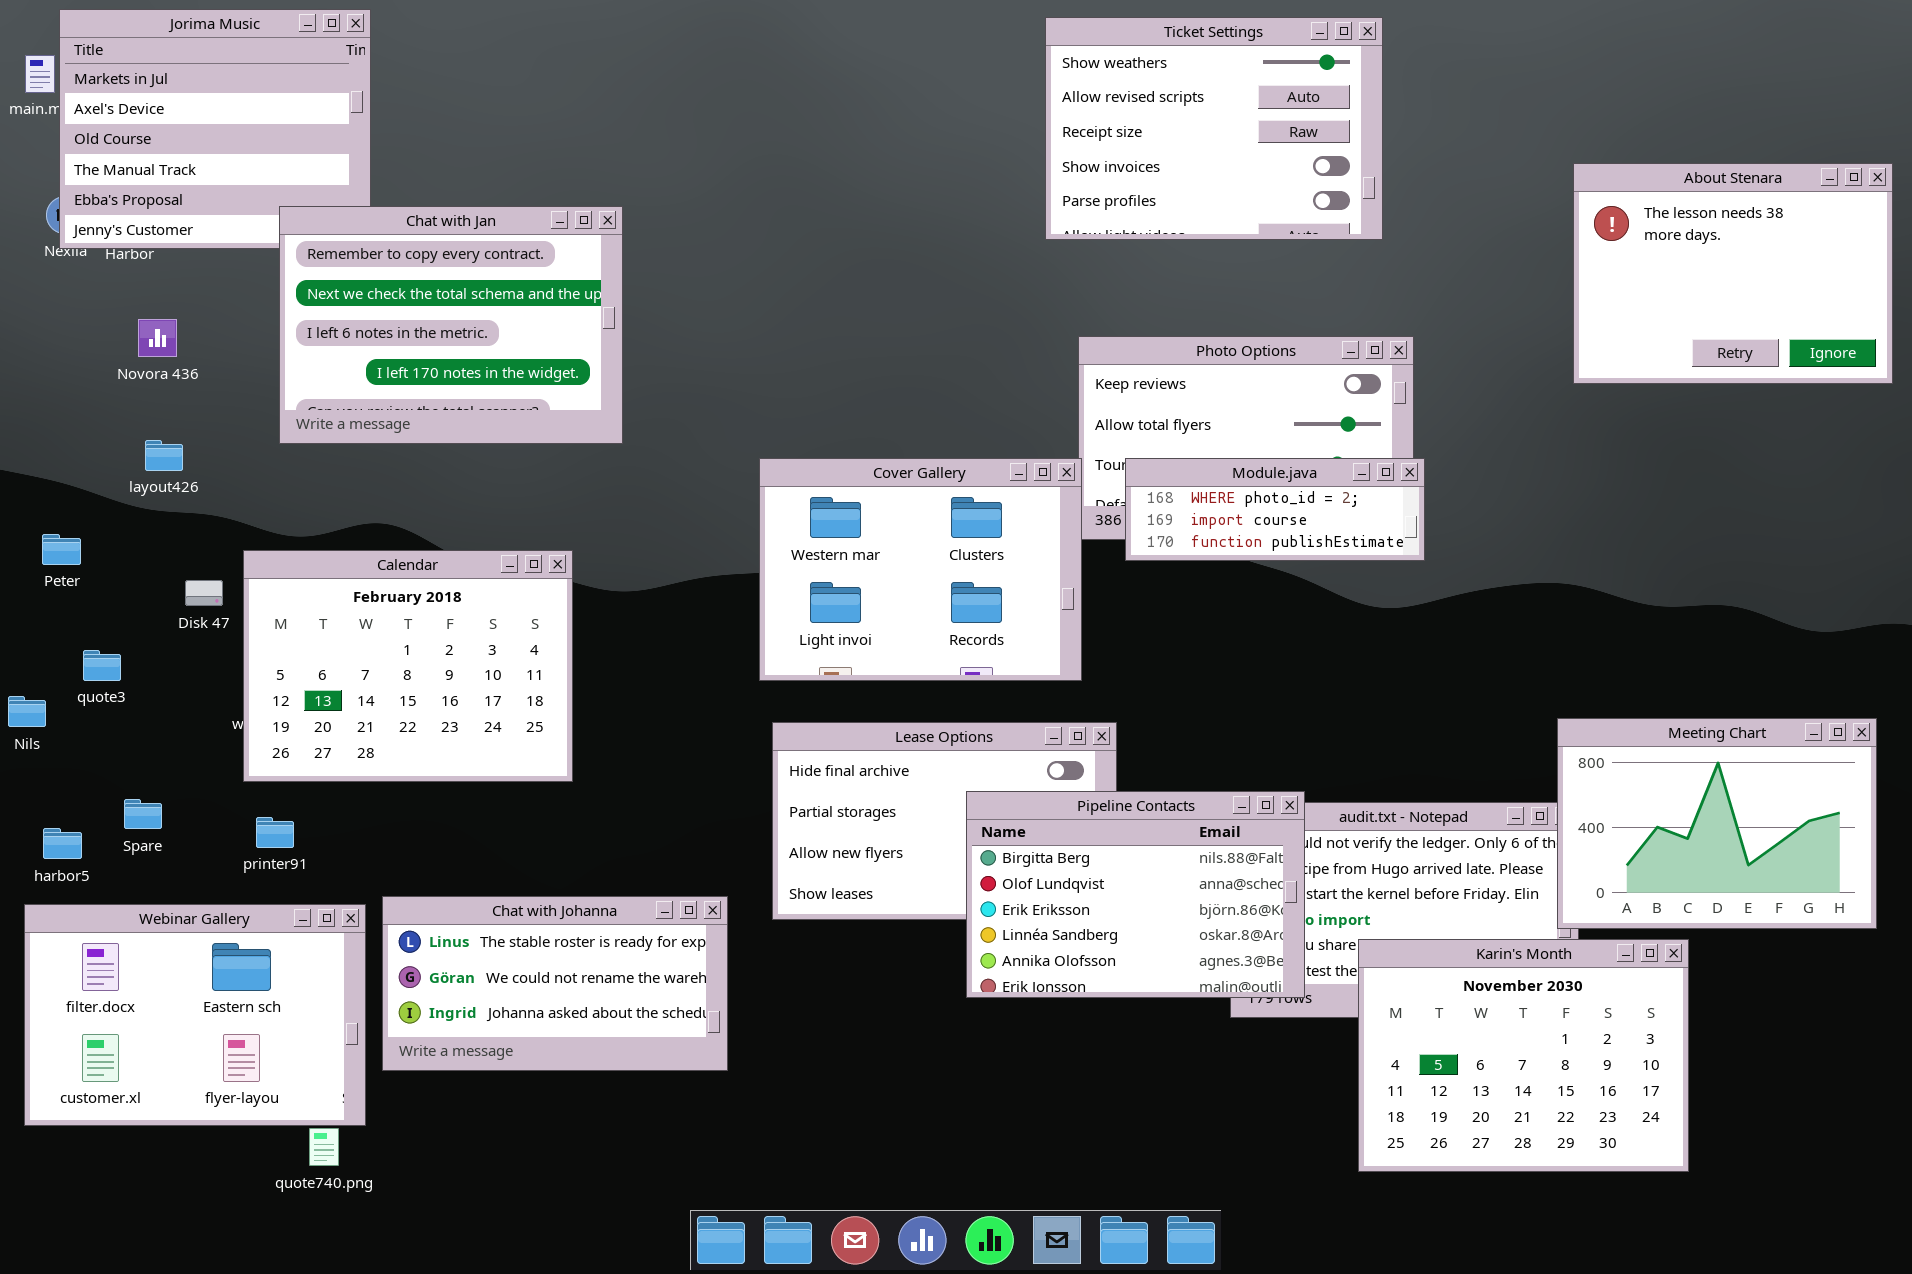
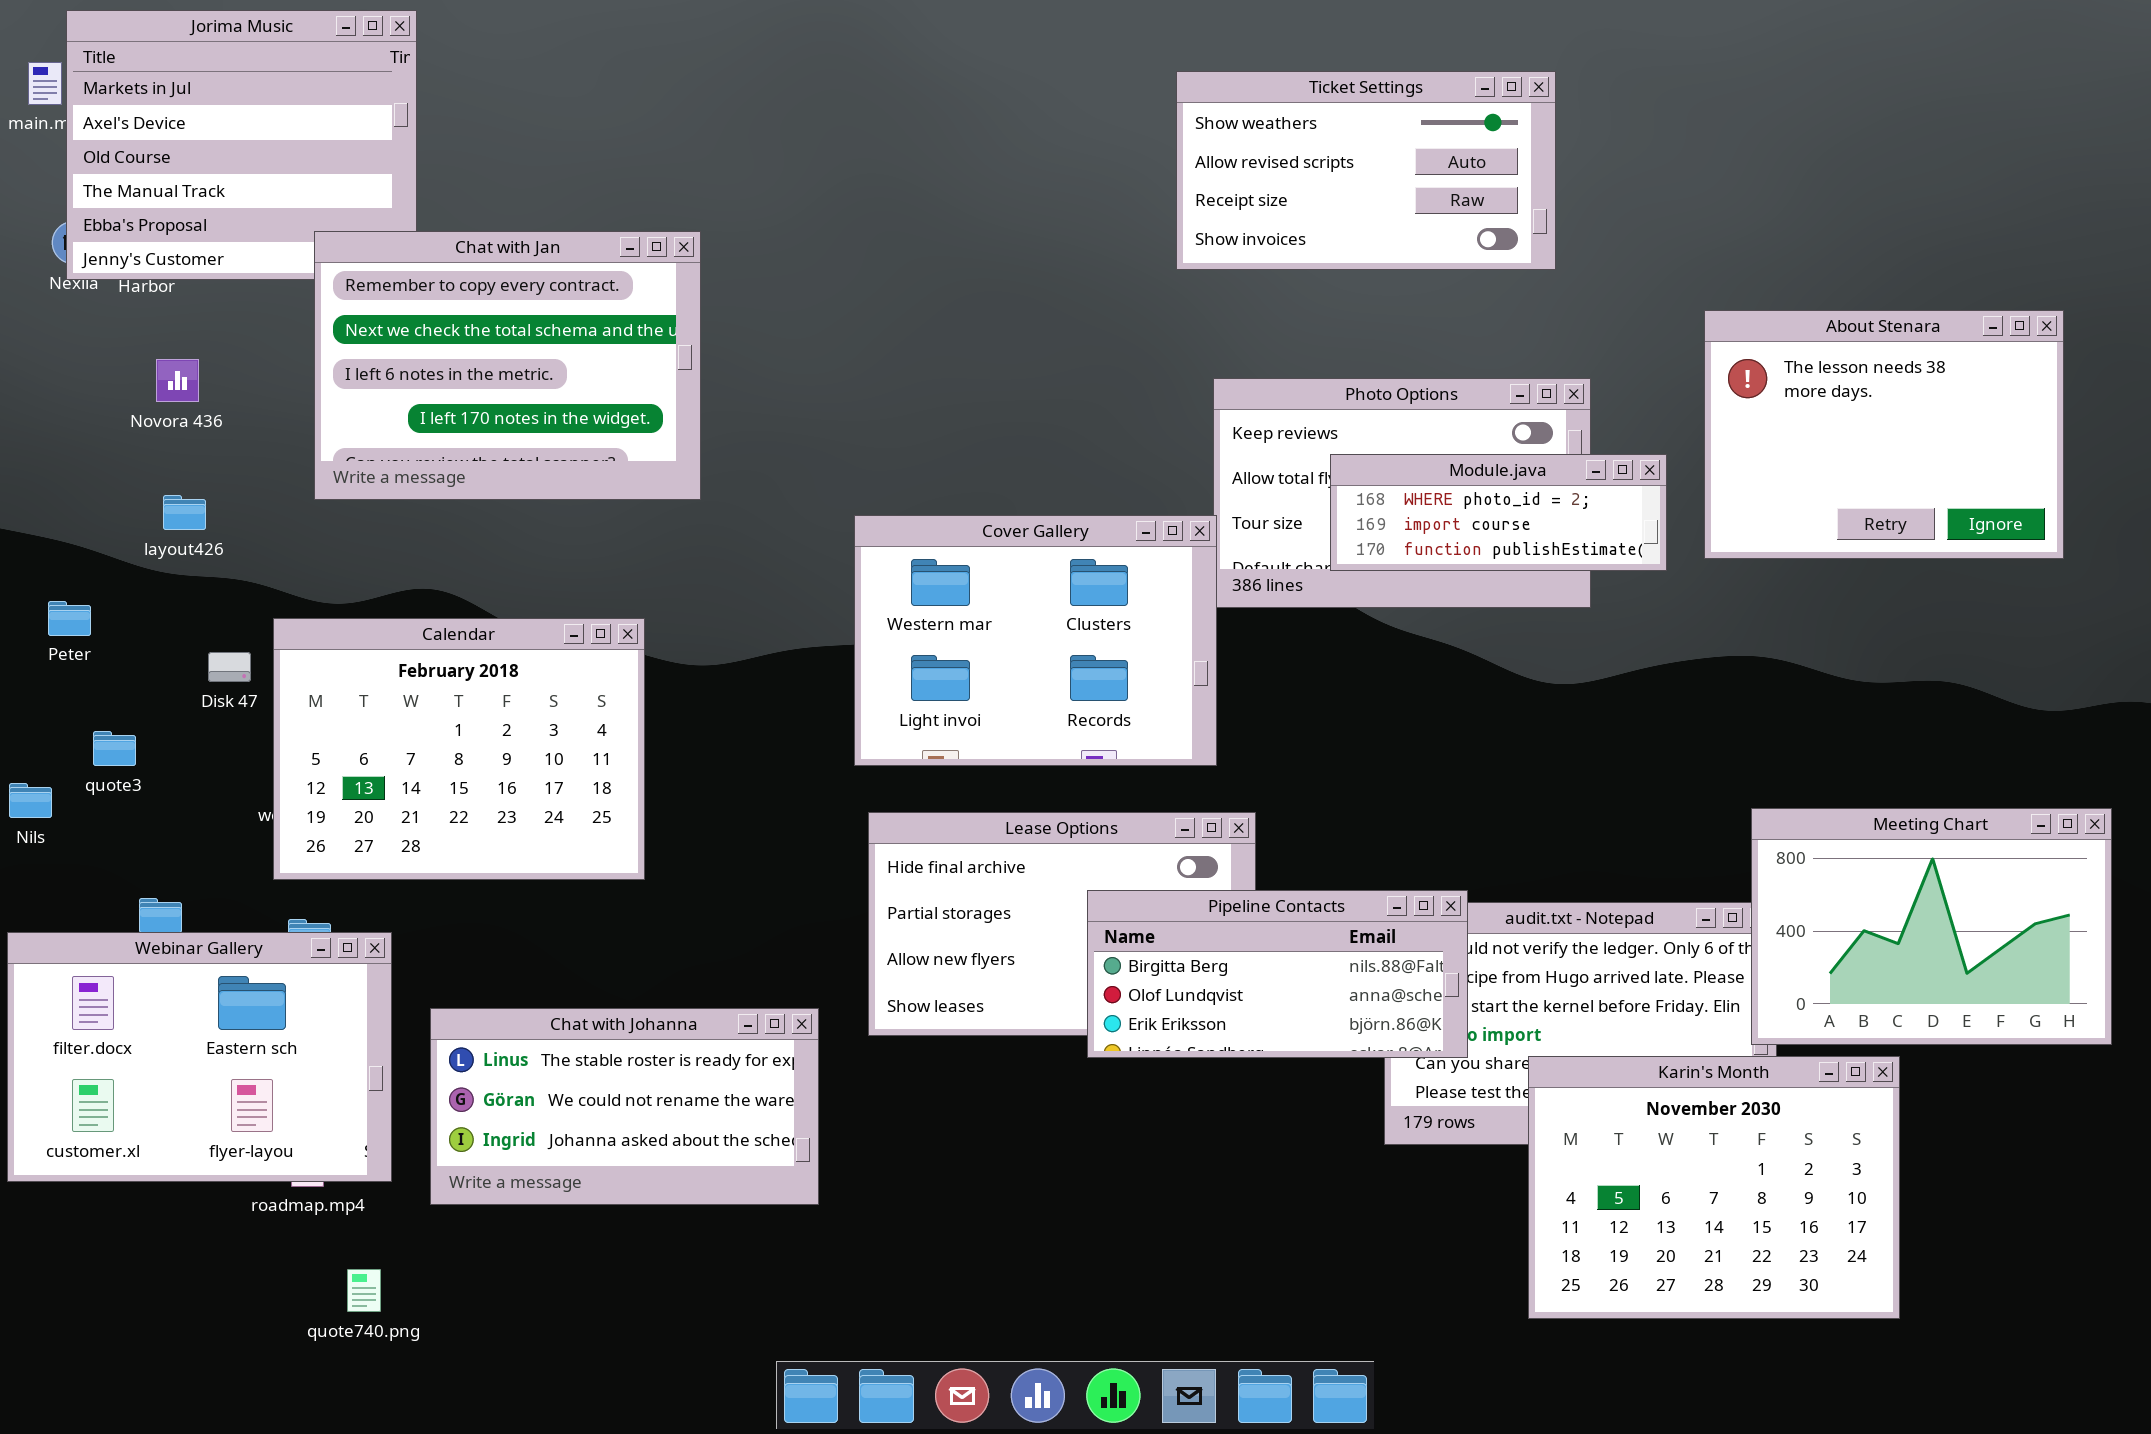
Ticket Settings: [1045,17,1383,240] -> [1176,71,1556,270], resized
About Stenara: [1573,163,1893,384] -> [1704,310,2064,559], moved
Module.java: [1125,458,1425,561] -> [1330,454,1667,571], moved
Pipeline Contacts: [966,791,1305,998] -> [1087,890,1468,1058], resized
Webinar Gallery: [24,904,366,1126] -> [7,932,392,1182], moved

